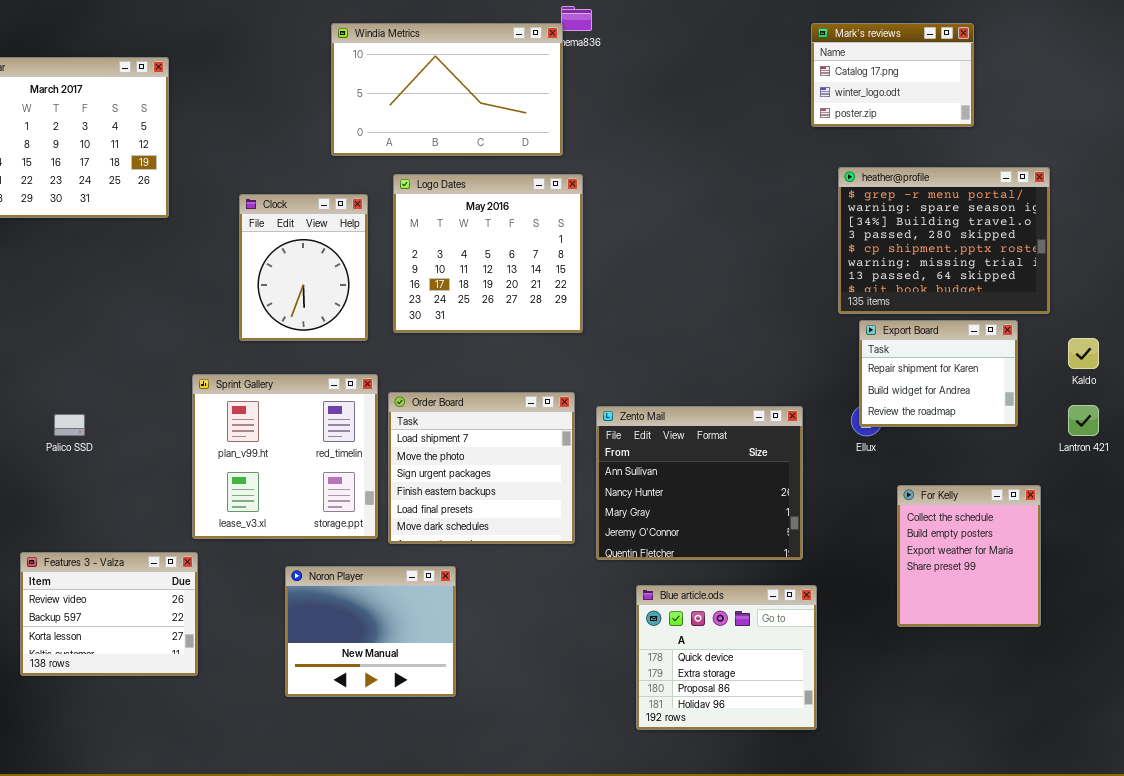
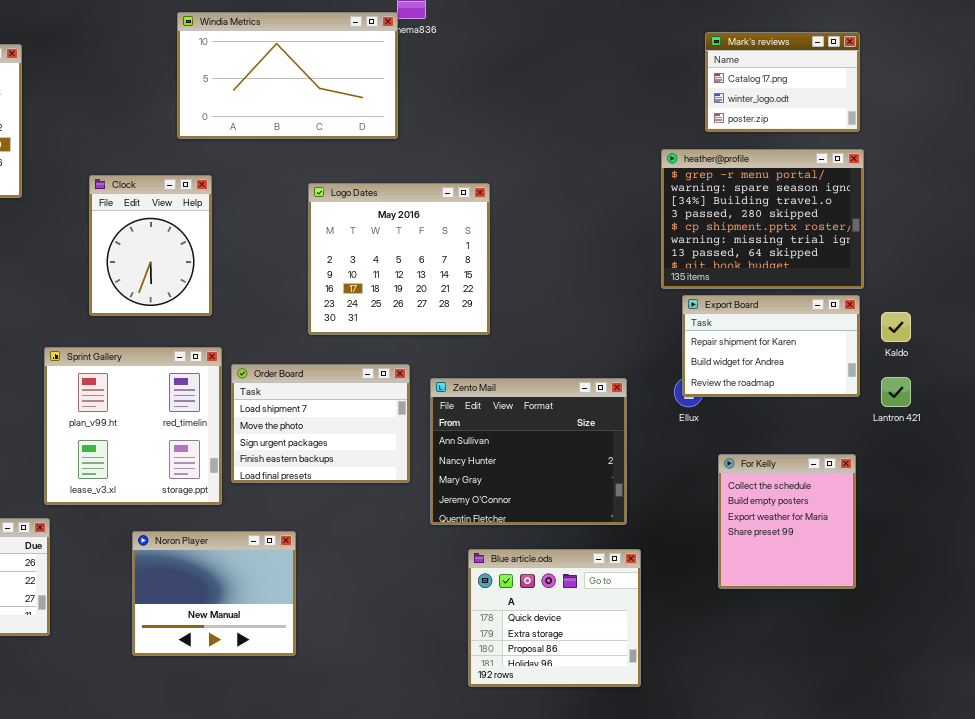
Mark's reviews: [811,23,974,127] -> [705,32,860,132], moved
Logo Dates: [393,174,583,333] -> [308,183,490,335], moved
Export Board: [859,320,1018,427] -> [682,295,860,397], resized
Order Board: [388,392,575,544] -> [231,364,410,483], resized

